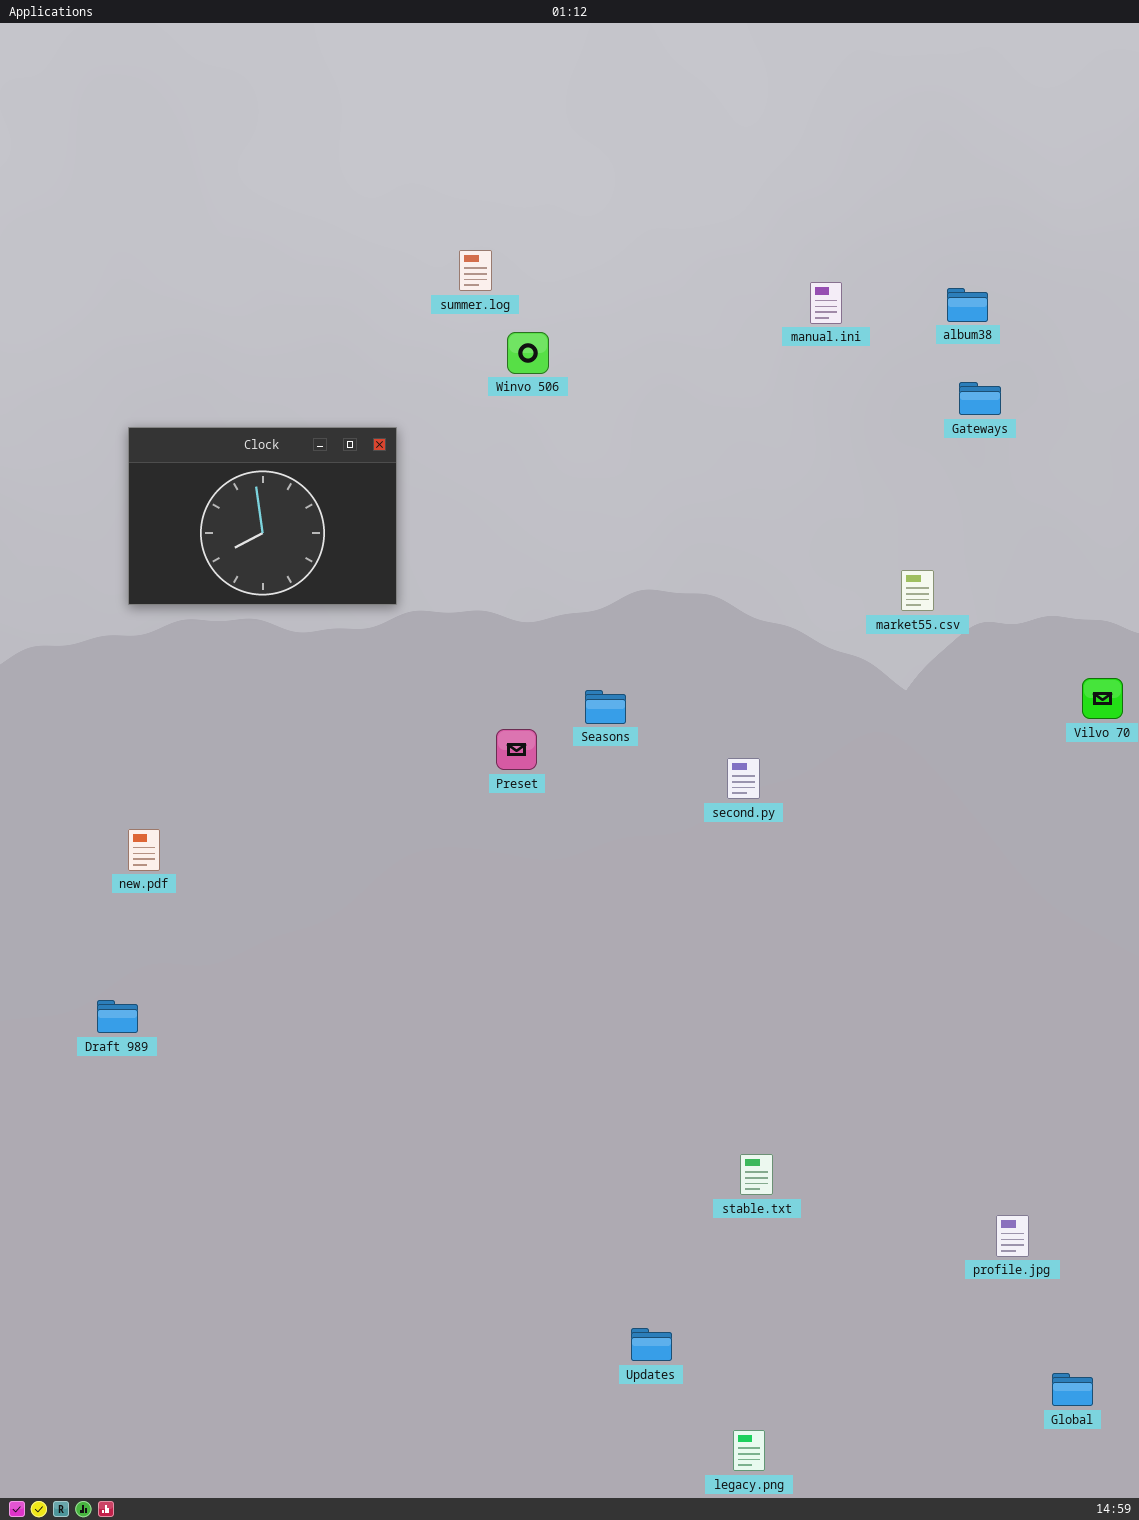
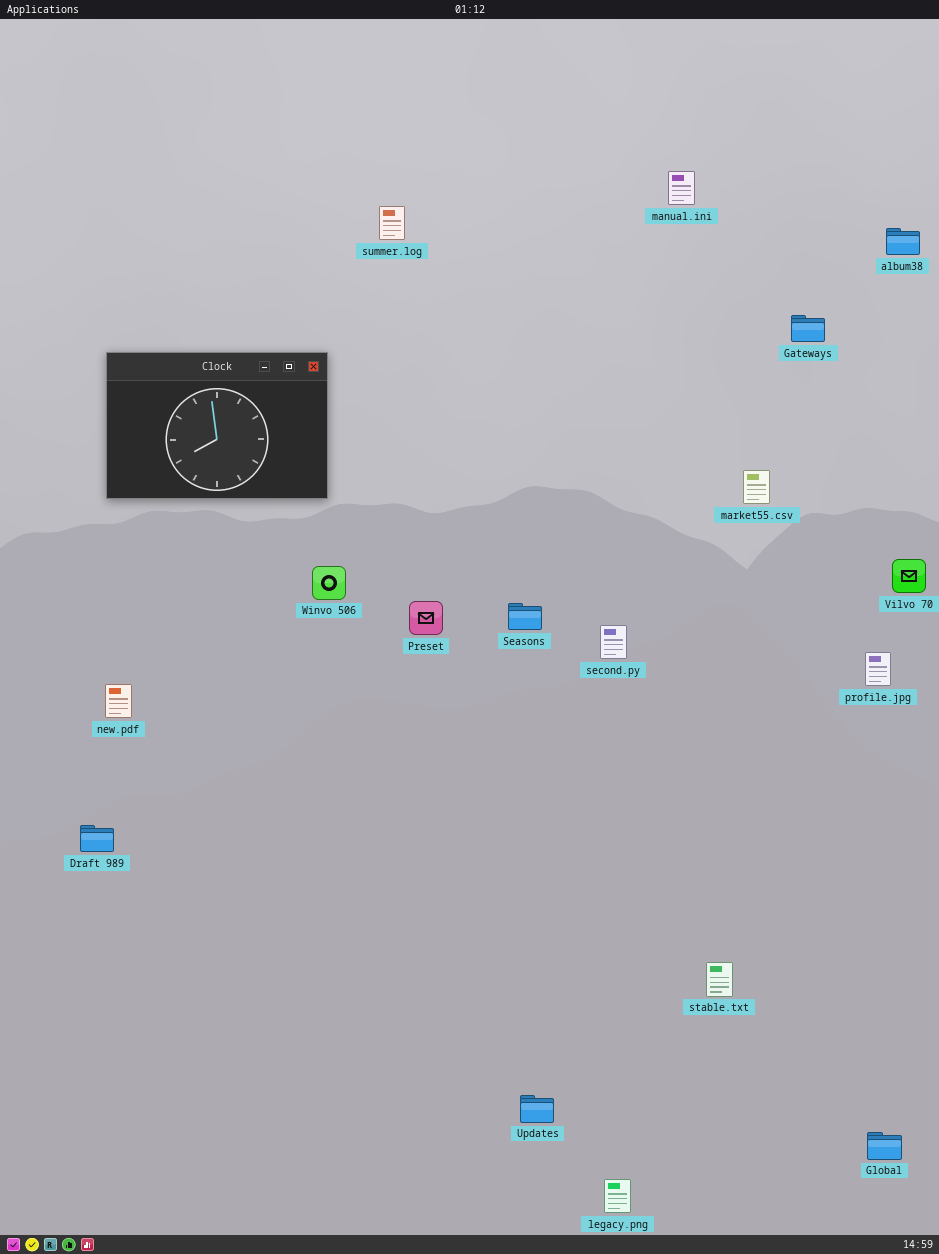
manual.ini: [810,282,842,324] -> [668,171,695,205], moved
album38: [947,288,988,322] -> [886,228,920,255], moved
Winvo 506: [507,332,549,374] -> [312,566,346,600], moved
Seasons: [585,690,626,724] -> [508,603,542,630], moved
stable.txt: [740,1154,773,1195] -> [706,962,733,997], moved
profile.jpg: [996,1215,1029,1257] -> [865,652,891,686], moved

